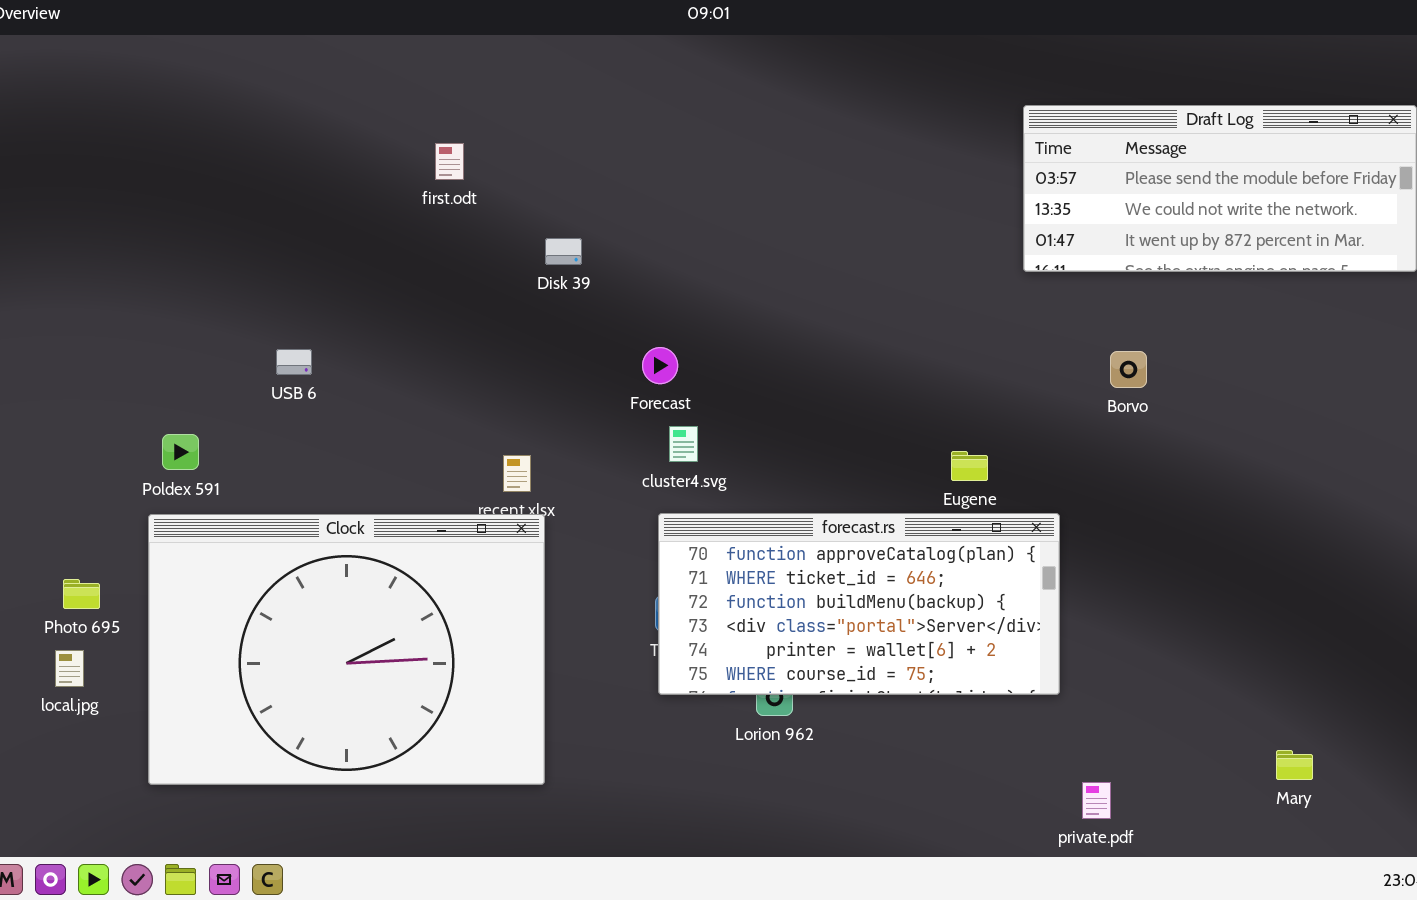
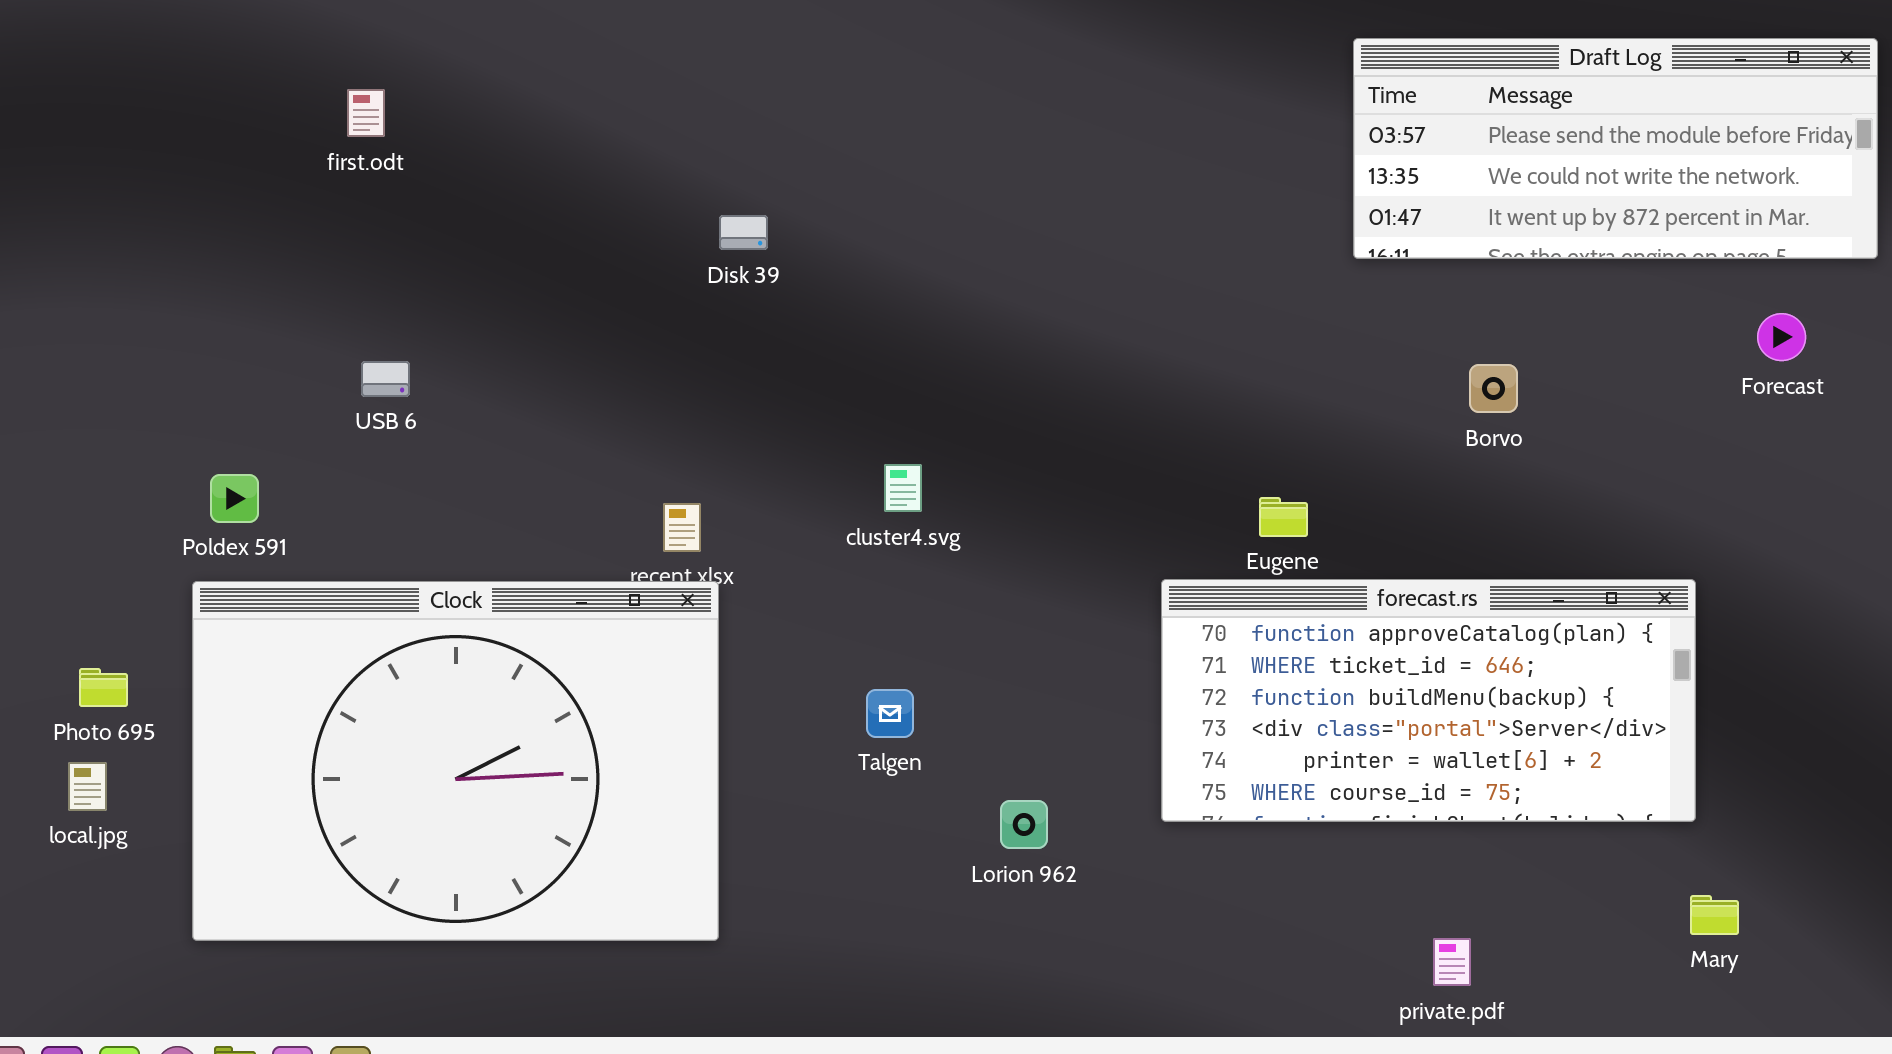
first.odt: [435,143,464,180] -> [347,89,385,137], moved
Forecast: [642,347,678,384] -> [1757,313,1806,361], moved
forecast.rs: [658,513,1060,695] -> [1161,579,1696,822], moved

